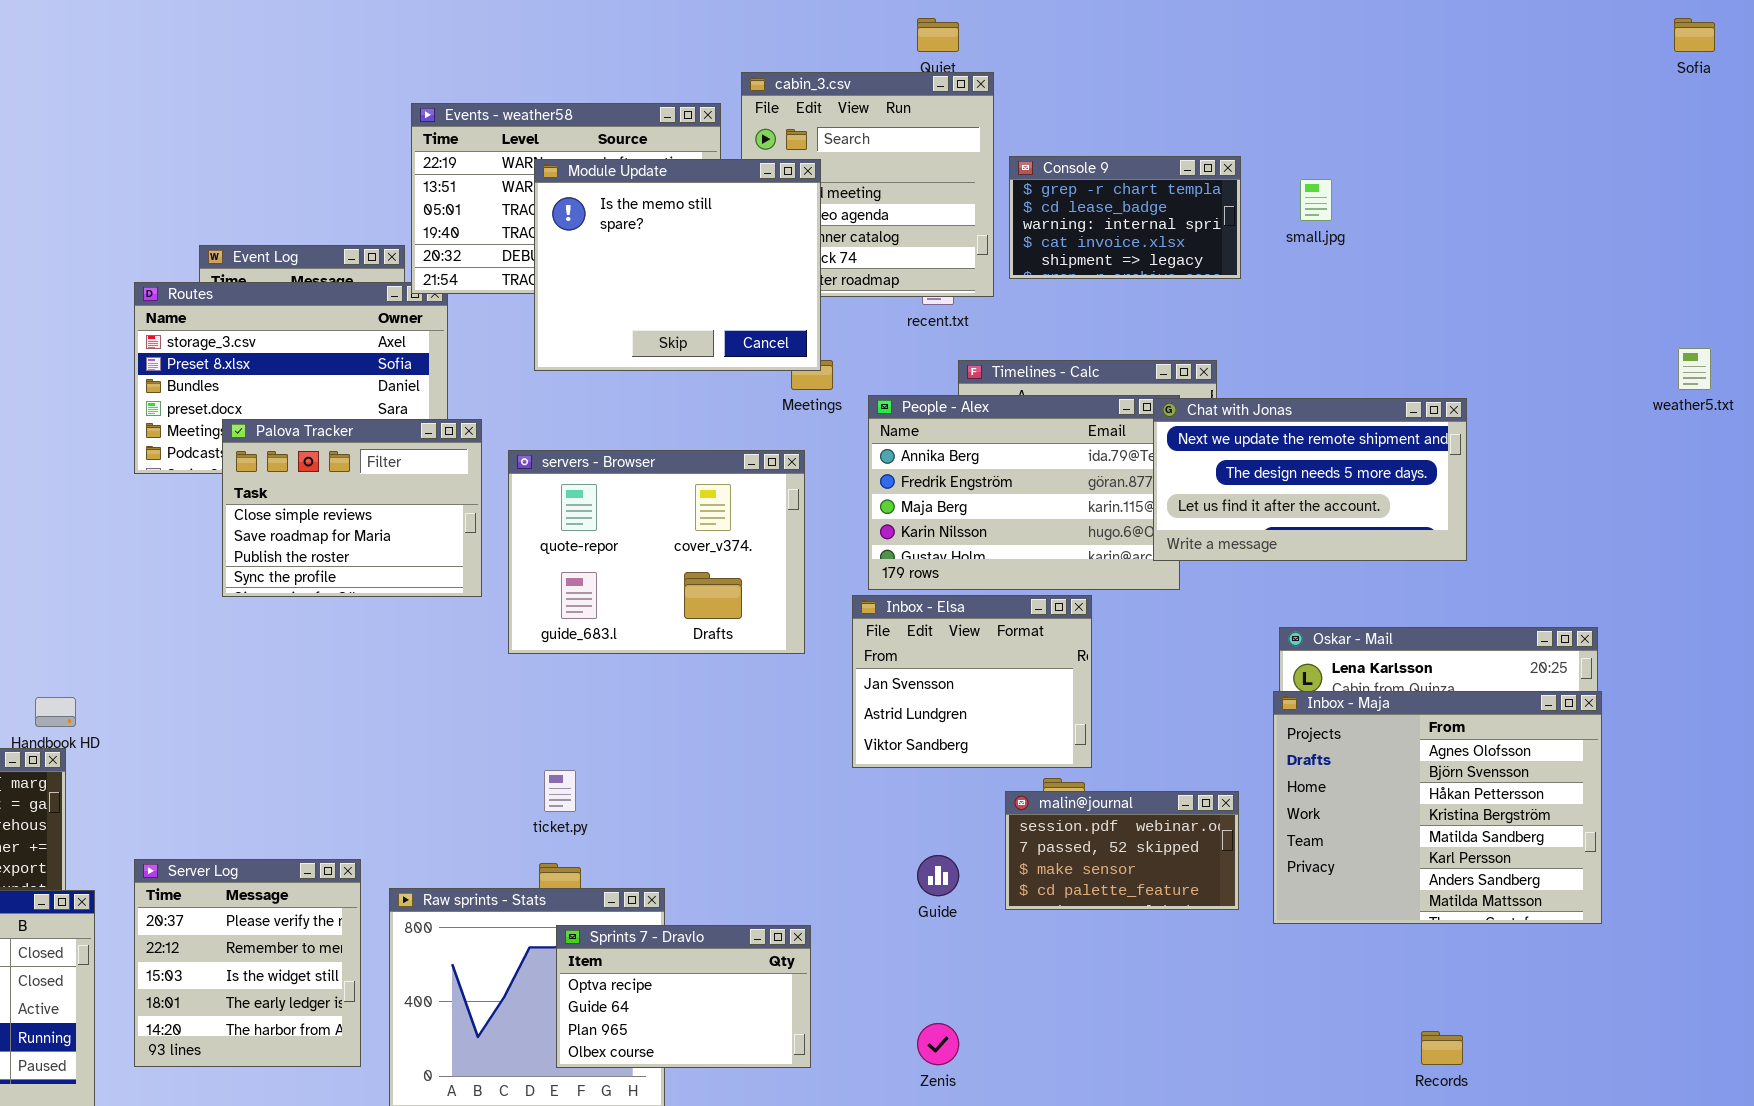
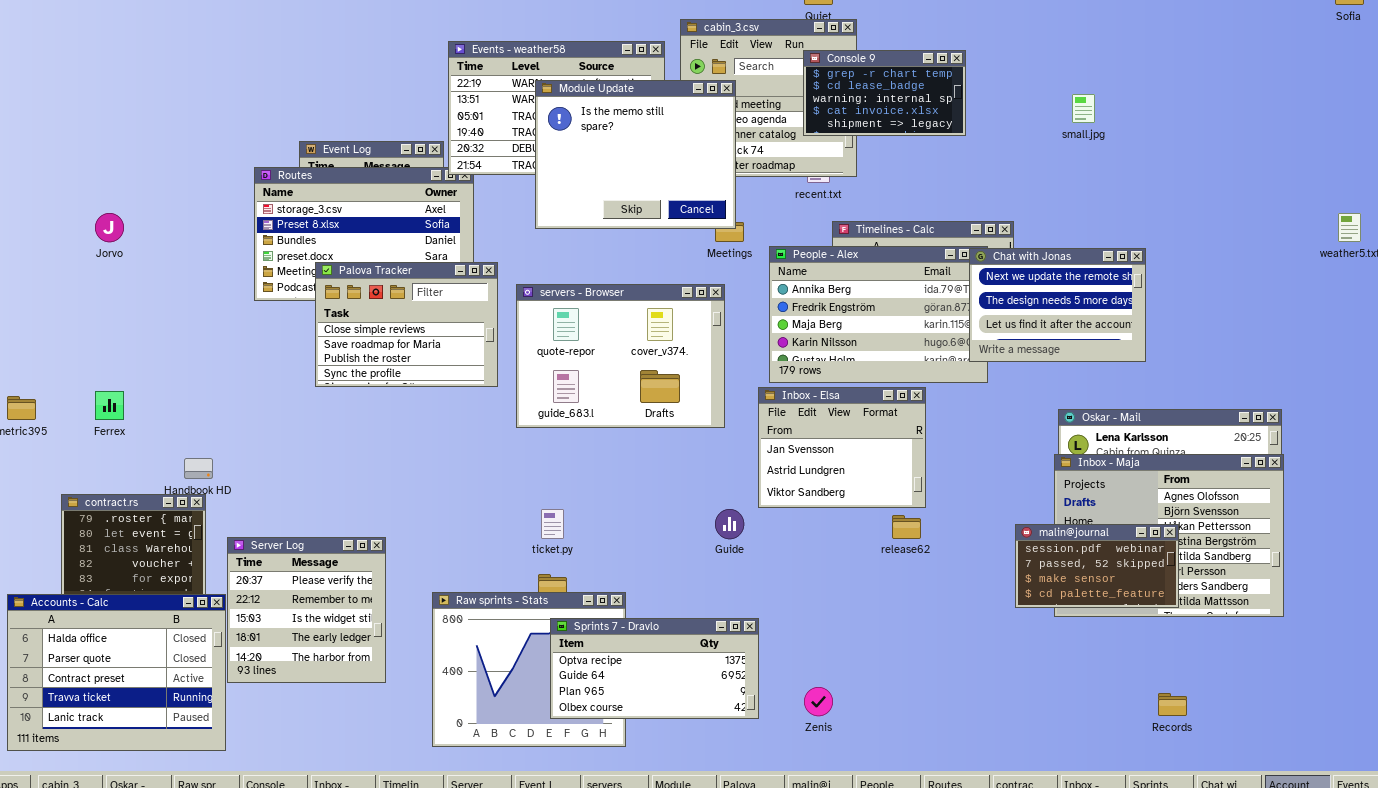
Console 9: [1009,156,1241,279] -> [803,50,966,136], moved
Chat with Jonas: [1153,398,1467,561] -> [969,248,1146,362], resized
malin@journal: [1005,791,1239,910] -> [1015,524,1179,608], moved
Guide: [917,855,959,896] -> [715,509,744,539], moved
Server Log: [134,859,361,1067] -> [227,537,386,683], moved
Sprints 7 - Dravlo: [556,925,811,1068] -> [550,618,759,719], resized

